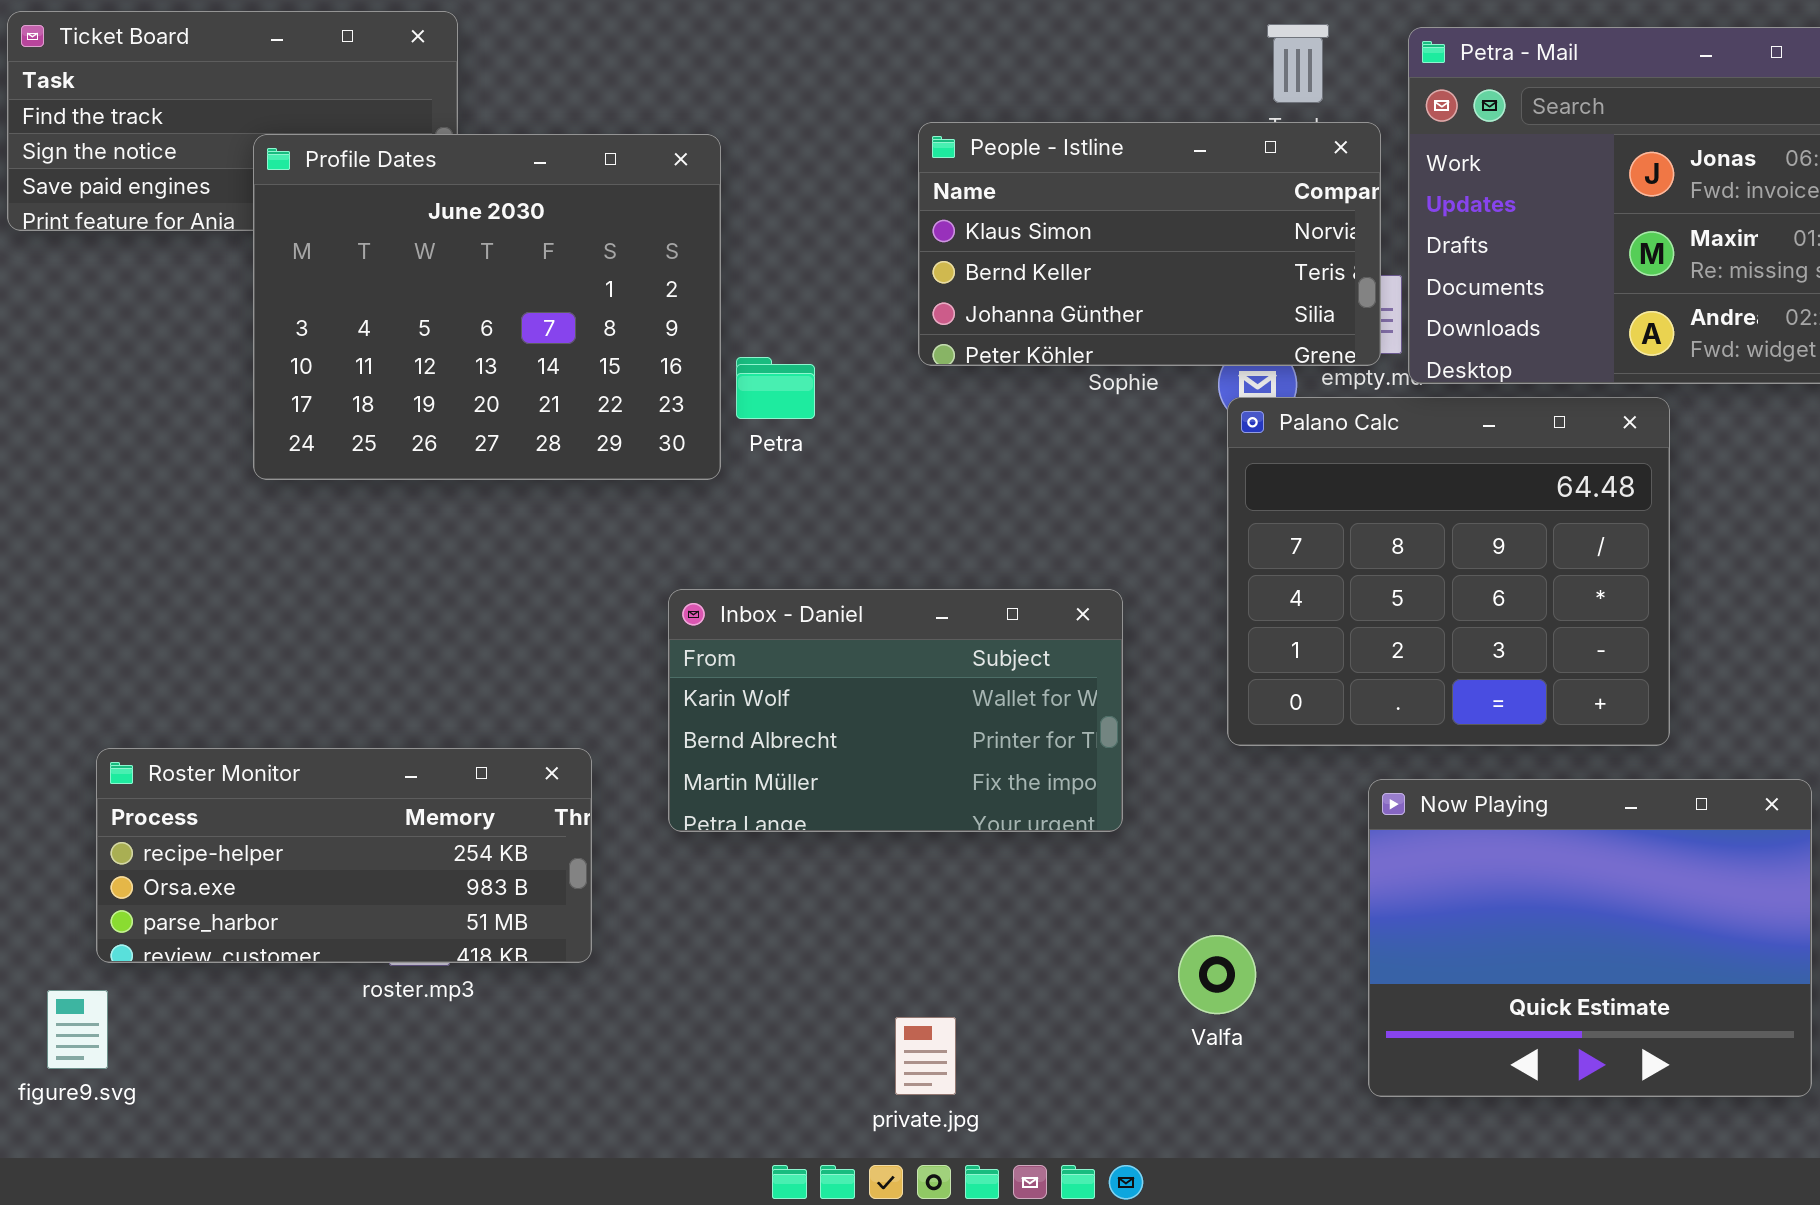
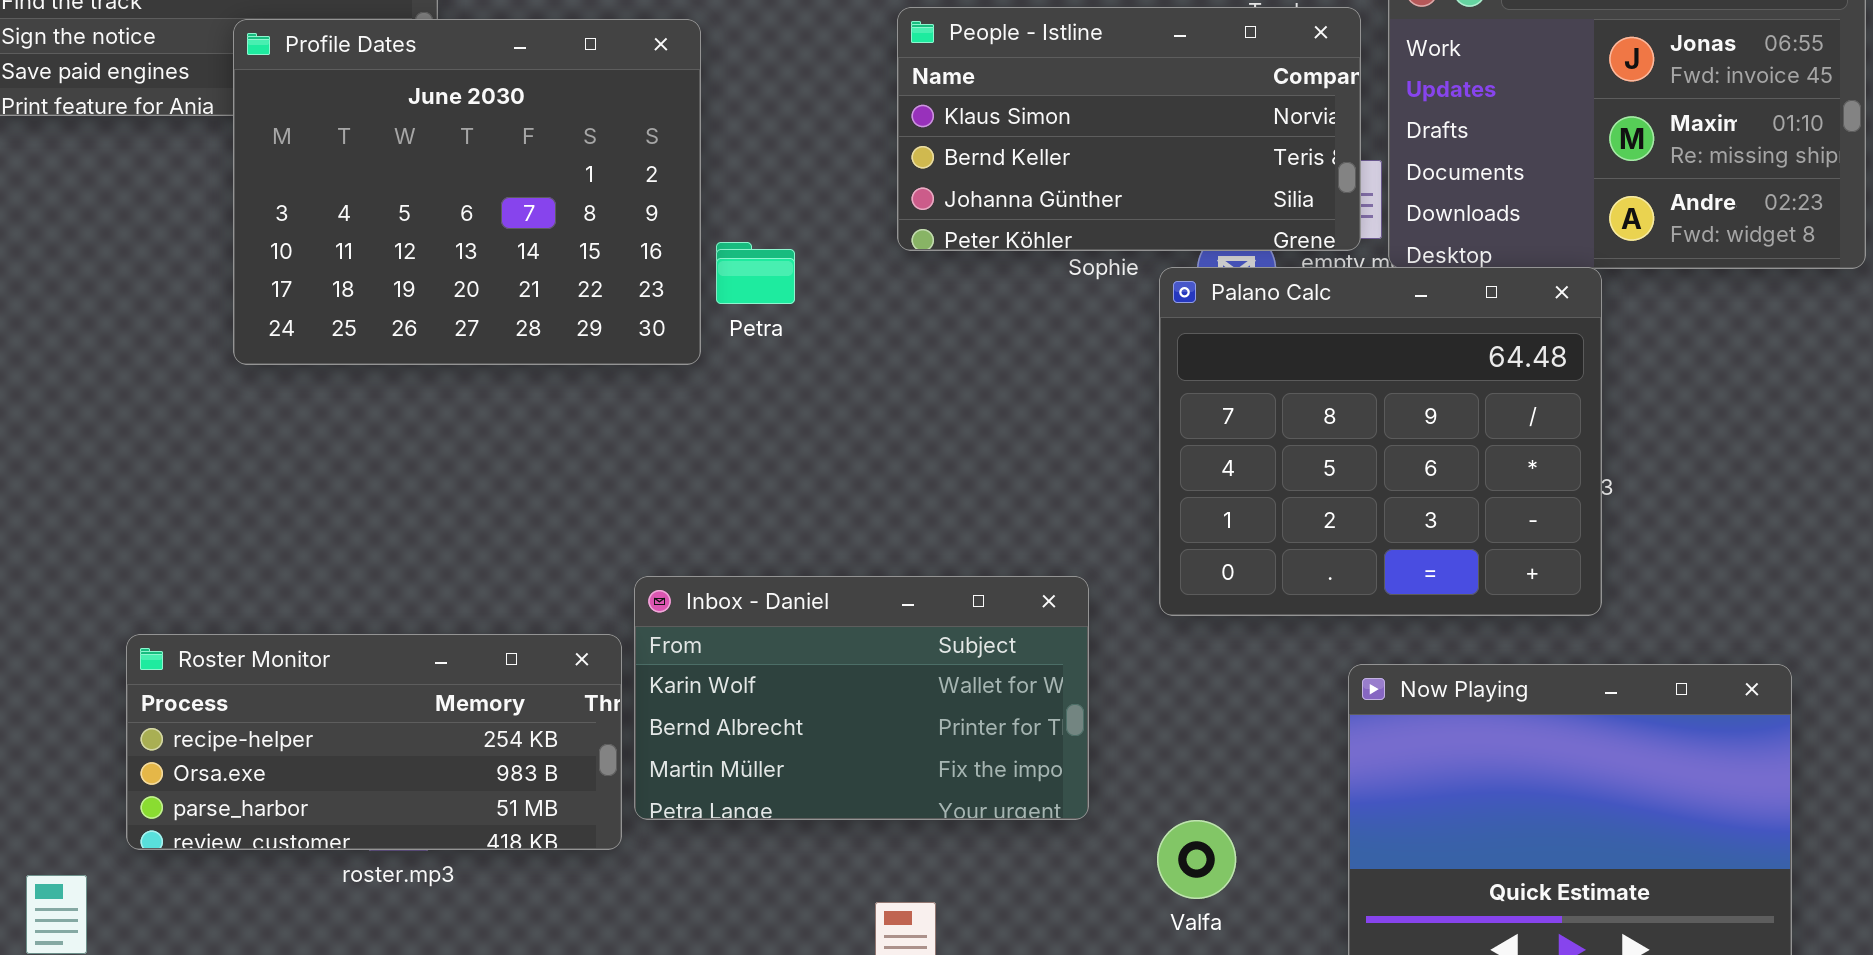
Palano Calc: [1227,397,1670,746] -> [1159,267,1602,616], moved
Inbox - Daniel: [668,589,1123,832] -> [634,576,1089,820], moved
Roster Monitor: [96,748,592,963] -> [126,634,622,850], moved

